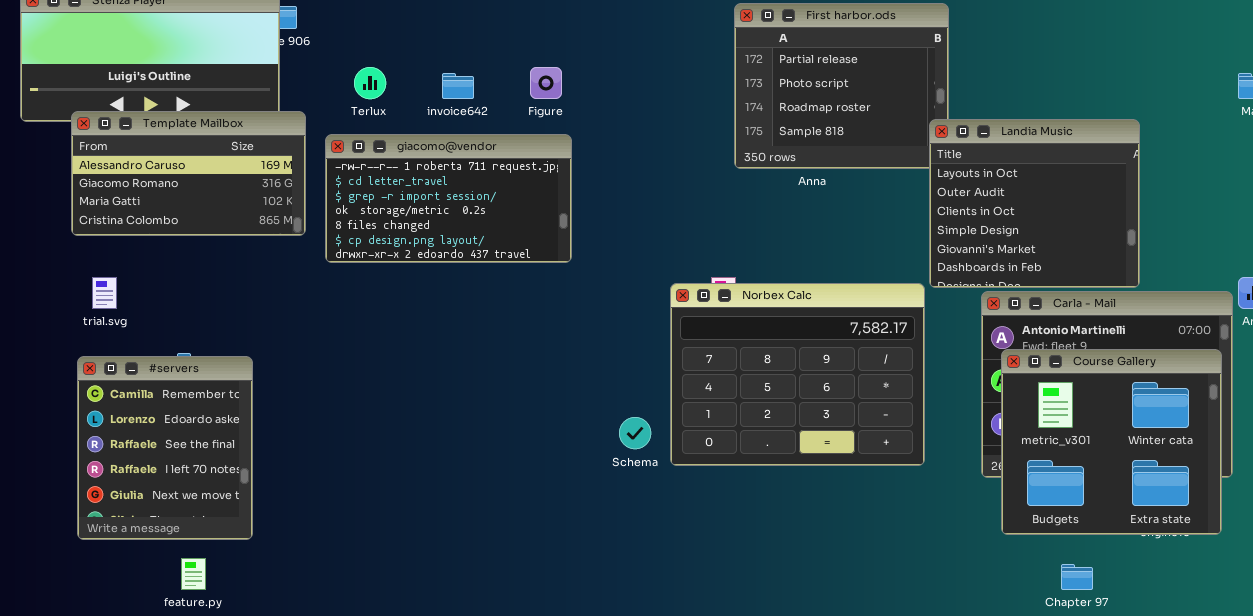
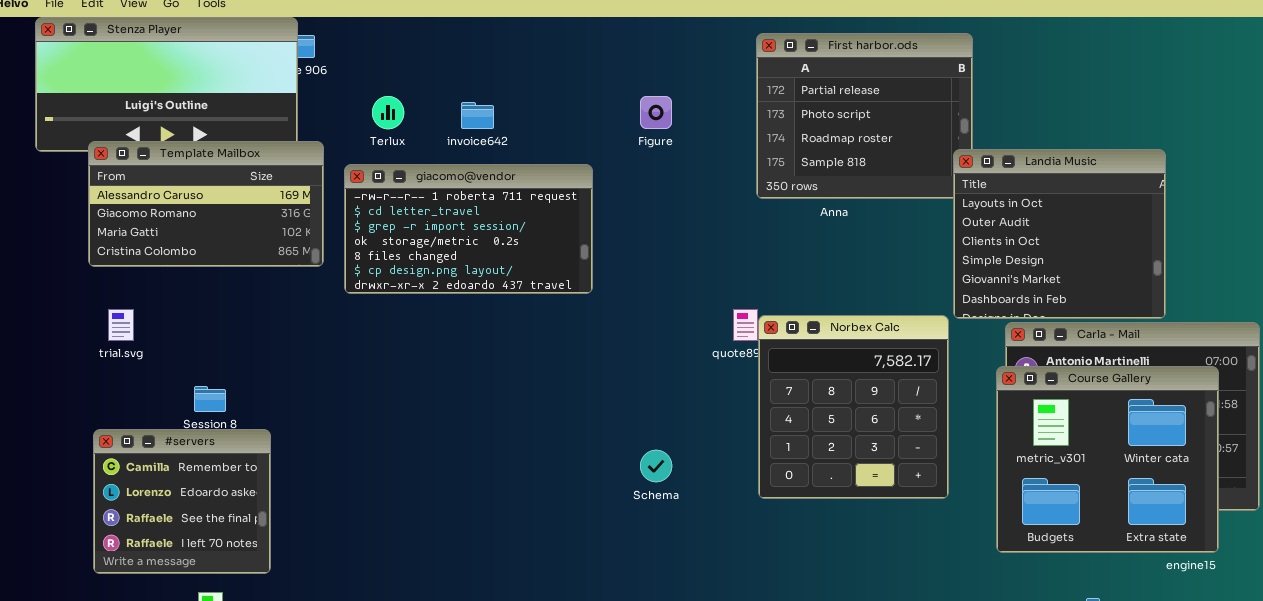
Figure: [530,67,562,99] -> [640,96,672,129], moved
Norbex Calc: [670,283,925,466] -> [758,315,949,499], resized
Course Gallery: [1001,349,1222,535] -> [996,366,1219,553], moved
#servers: [77,356,253,540] -> [93,429,271,574], resized

